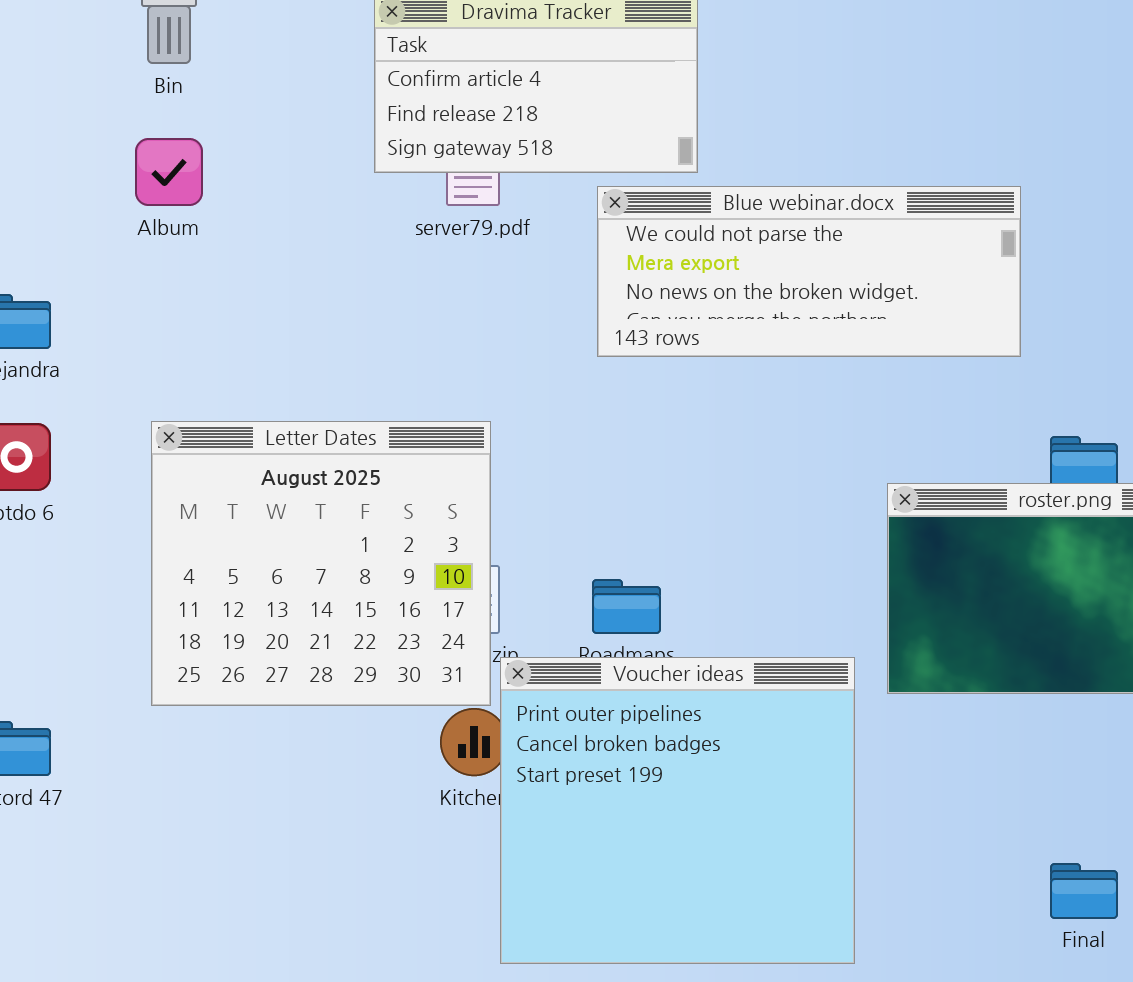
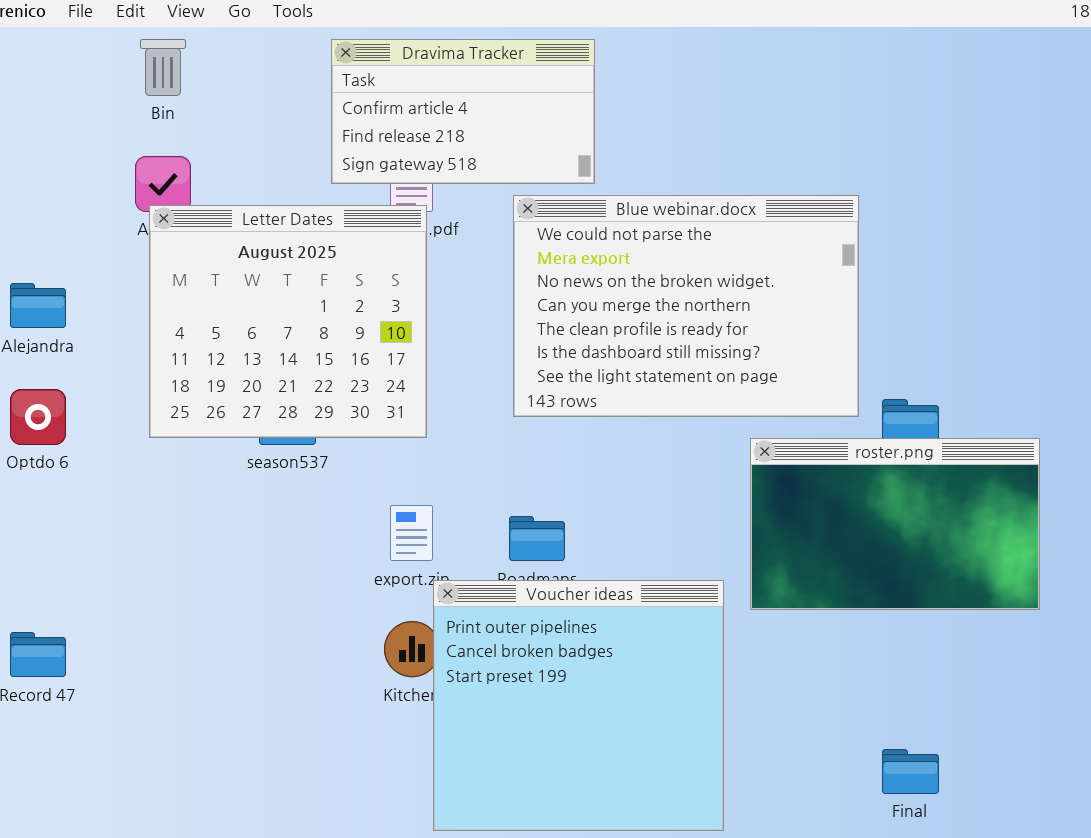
Blue webinar.docx: [597,186,1021,357] -> [513,195,859,417], resized
Letter Dates: [151,421,491,706] -> [149,205,427,438], moved

